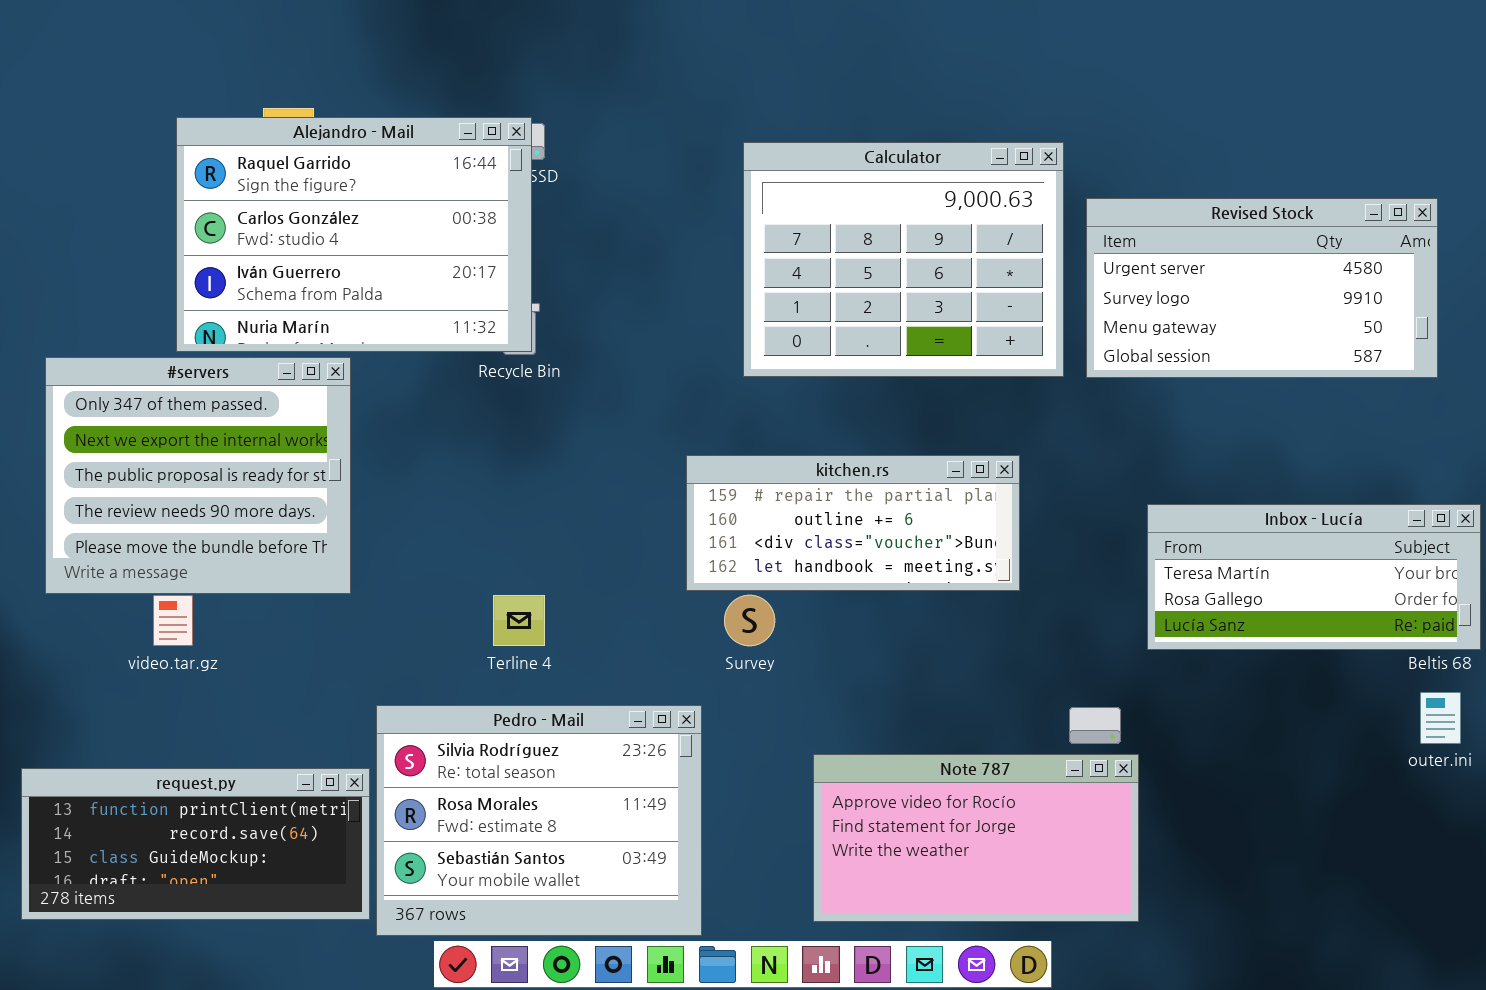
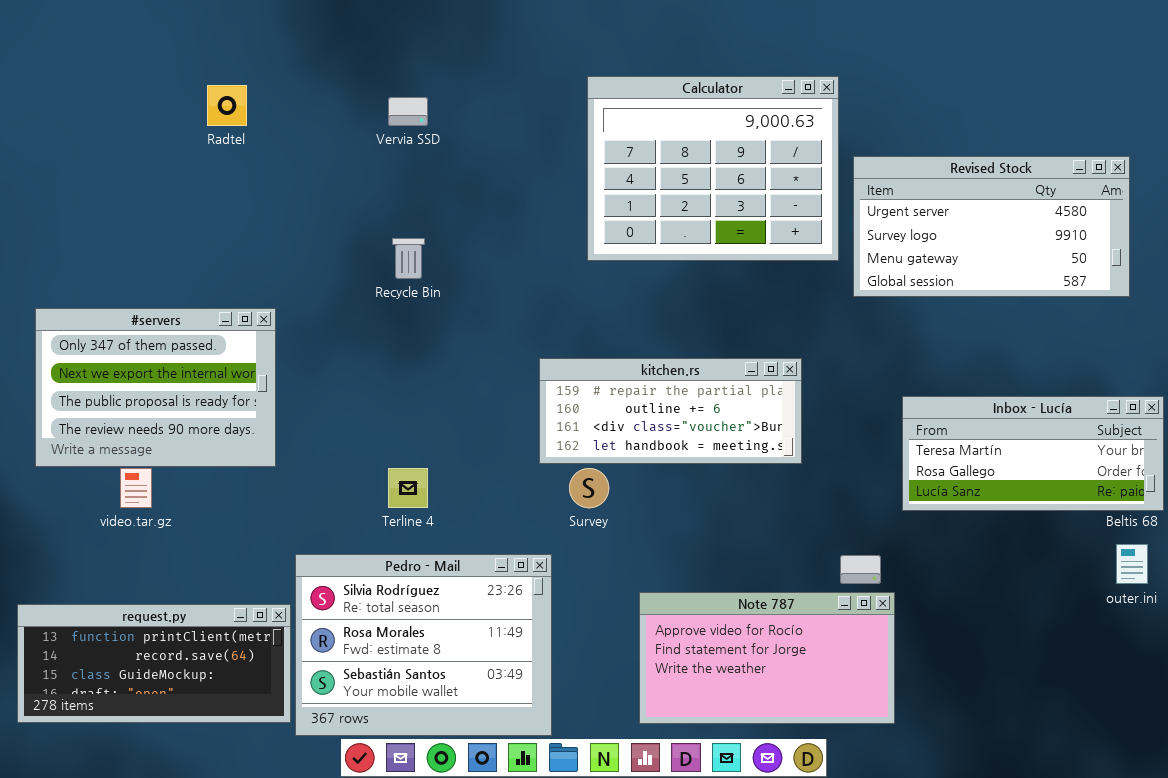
Alejandro - Mail: [176,117,532,352] -> none, closed
Calculator: [743,142,1064,377] -> [587,76,839,261], moved
#servers: [45,357,351,594] -> [35,308,276,467], resized

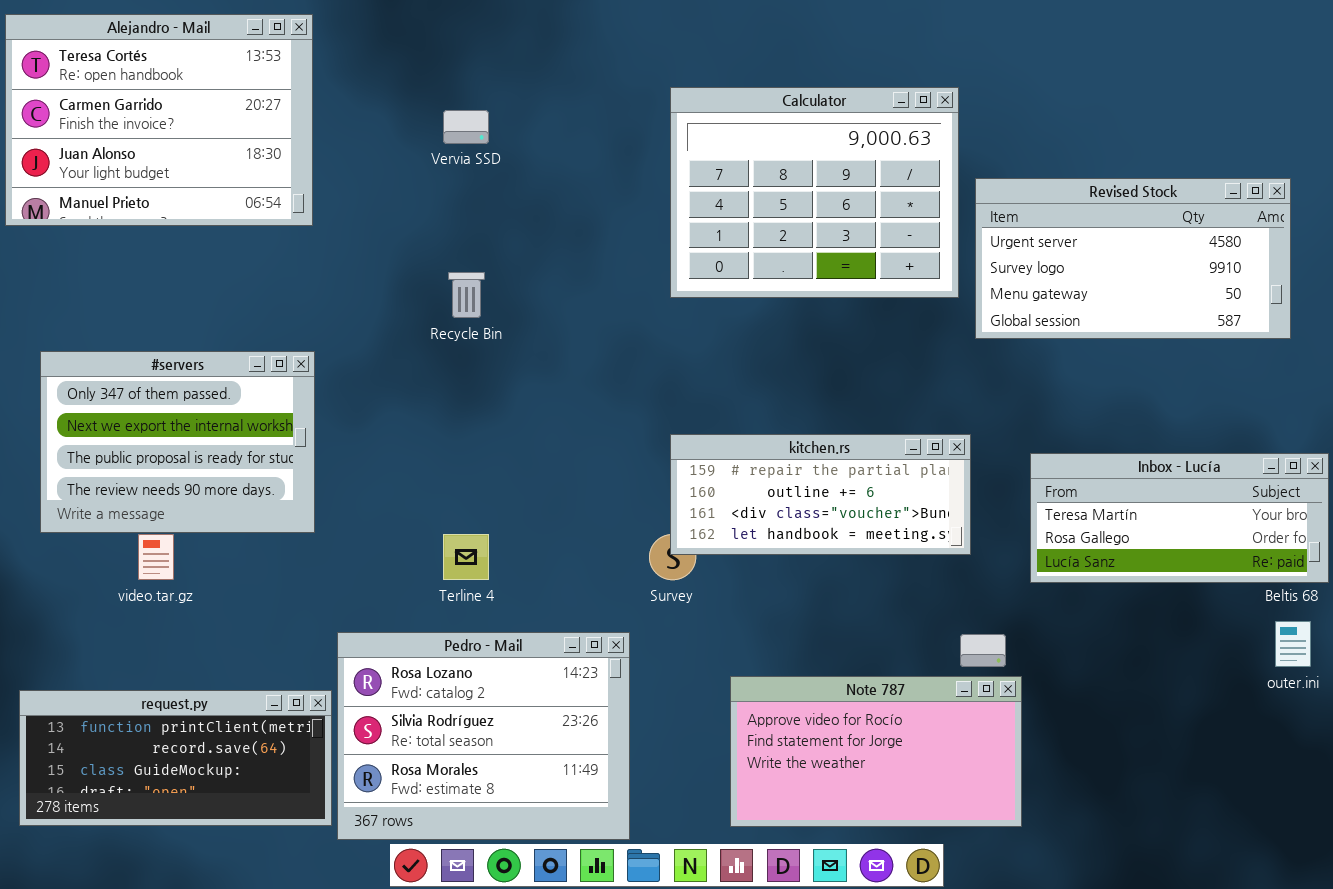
Alejandro - Mail: none -> [5,14,313,226], opened
kitchen.rs: [539,358,802,464] -> [670,434,971,555], moved
Pedro - Mail: [295,554,552,736] -> [337,632,630,840], scrolled up 1 row

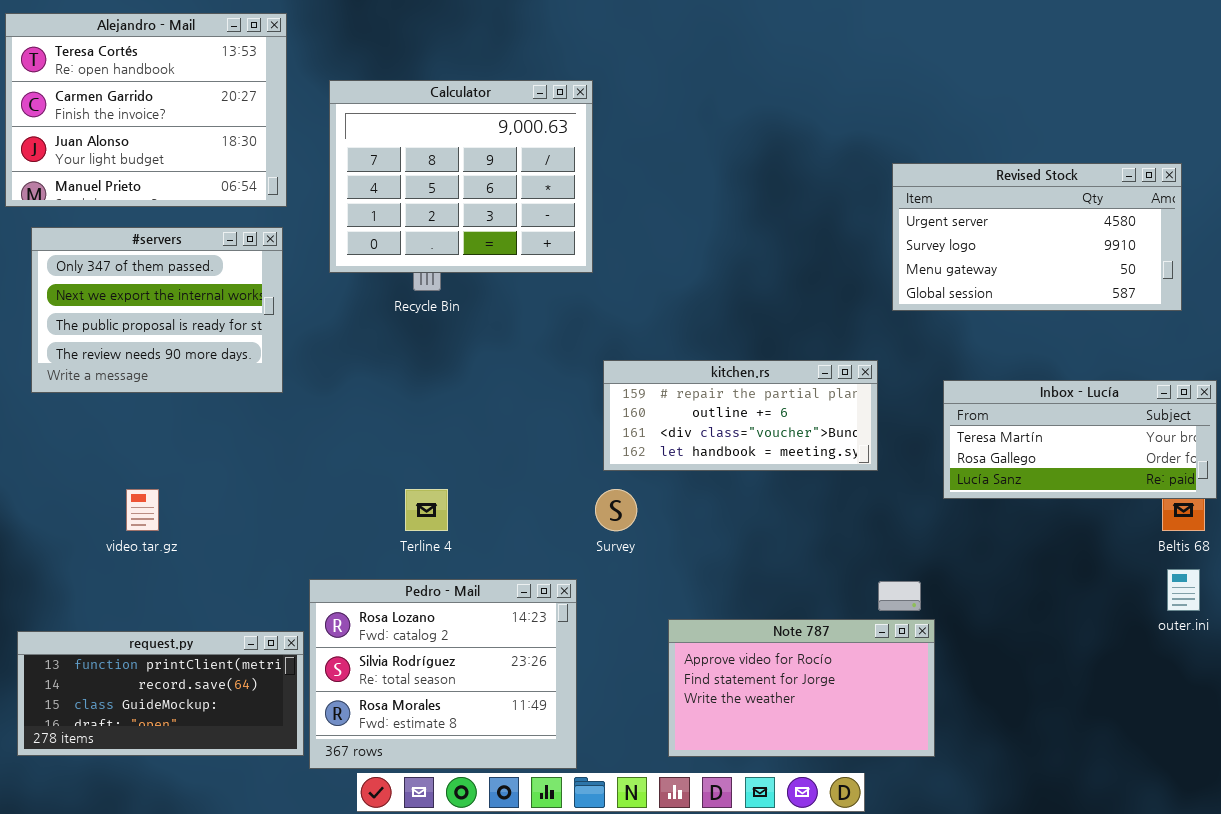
Calculator: [670,87,959,298] -> [329,80,593,273], moved
#servers: [40,351,315,533] -> [31,227,283,393], moved
kitchen.rs: [670,434,971,555] -> [603,360,878,471], moved
Inbox - Lucía: [1030,453,1329,583] -> [943,380,1217,499], moved

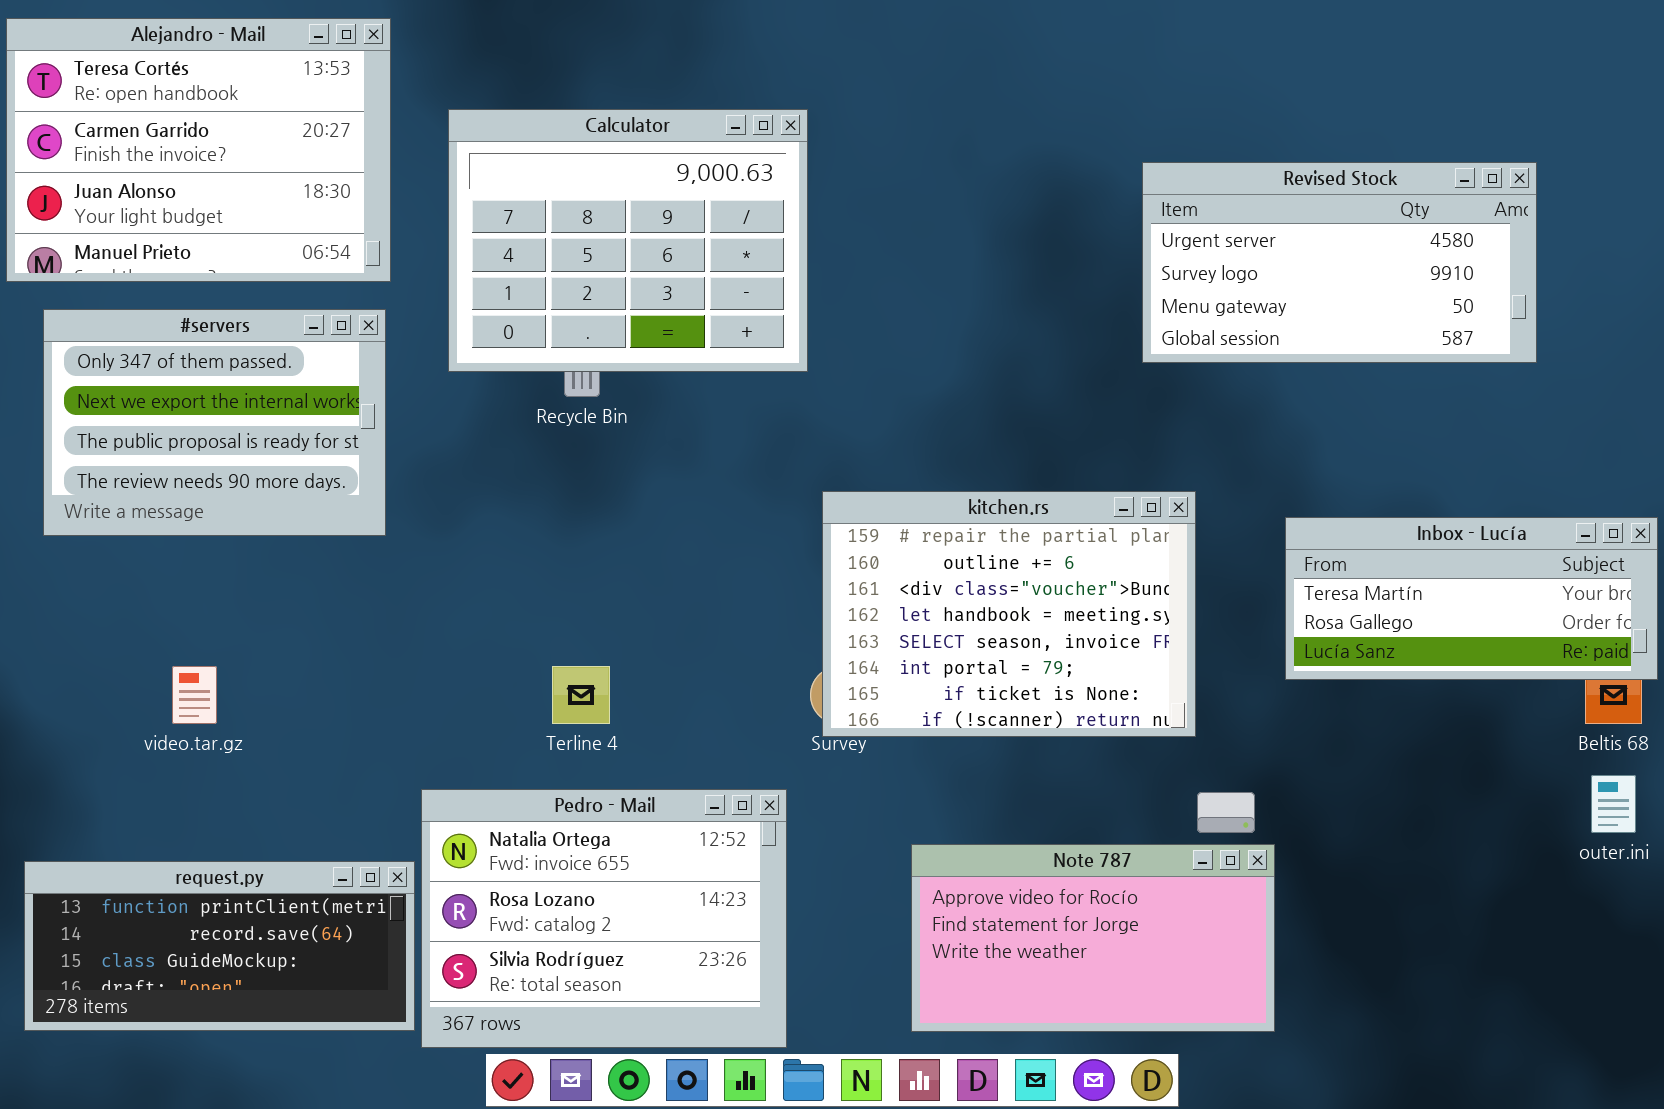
Revised Stock: [892,163,1182,311] -> [1142,162,1537,363], moved
kitchen.rs: [603,360,878,471] -> [822,491,1196,737], resized
Pedro - Mail: [309,579,577,769] -> [421,789,787,1048], scrolled up 1 row

